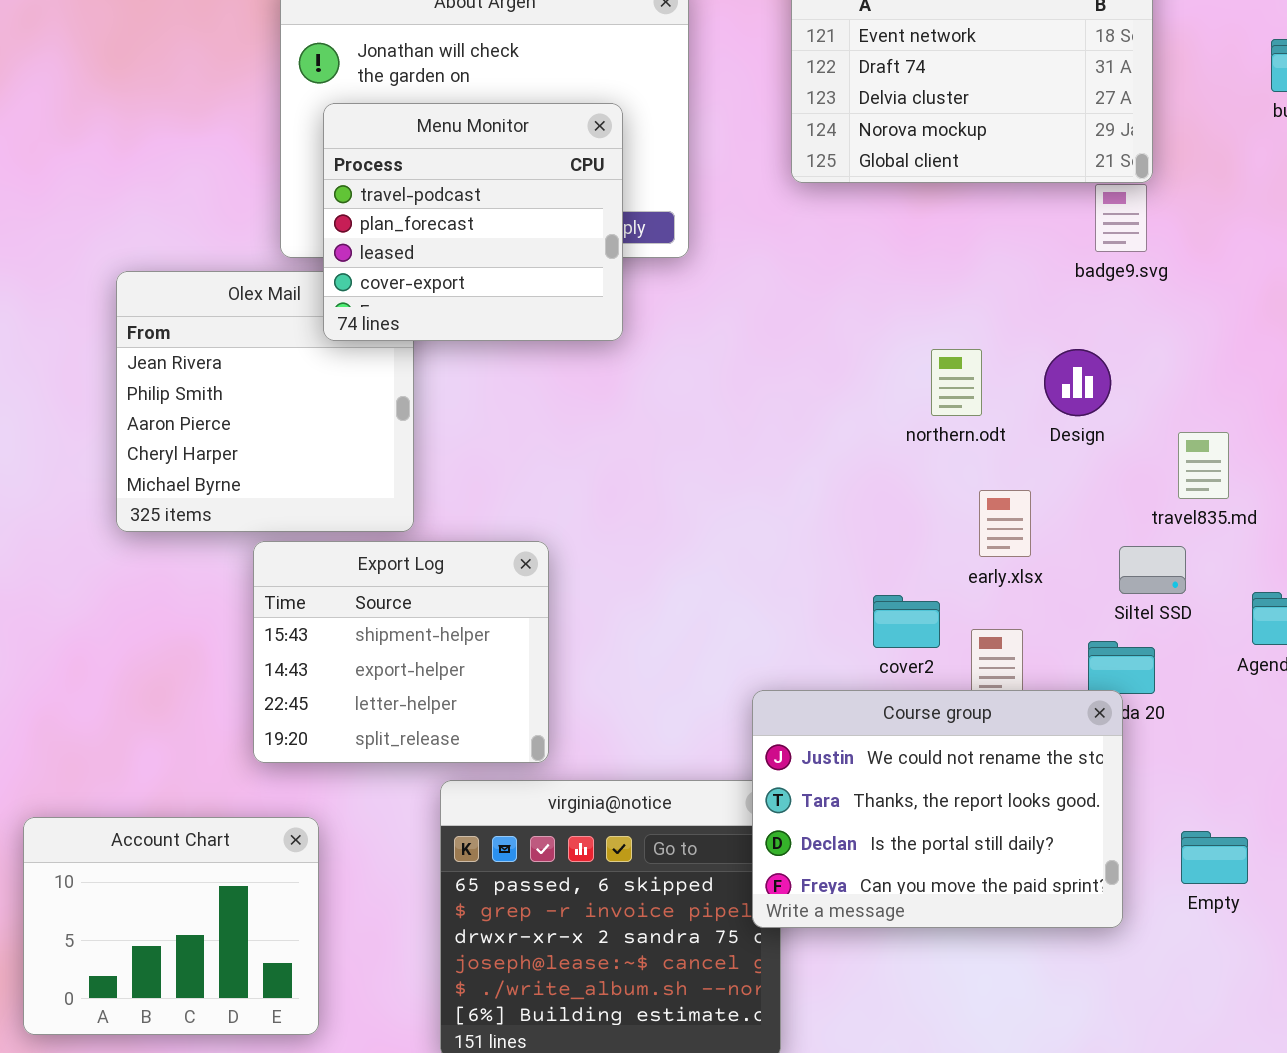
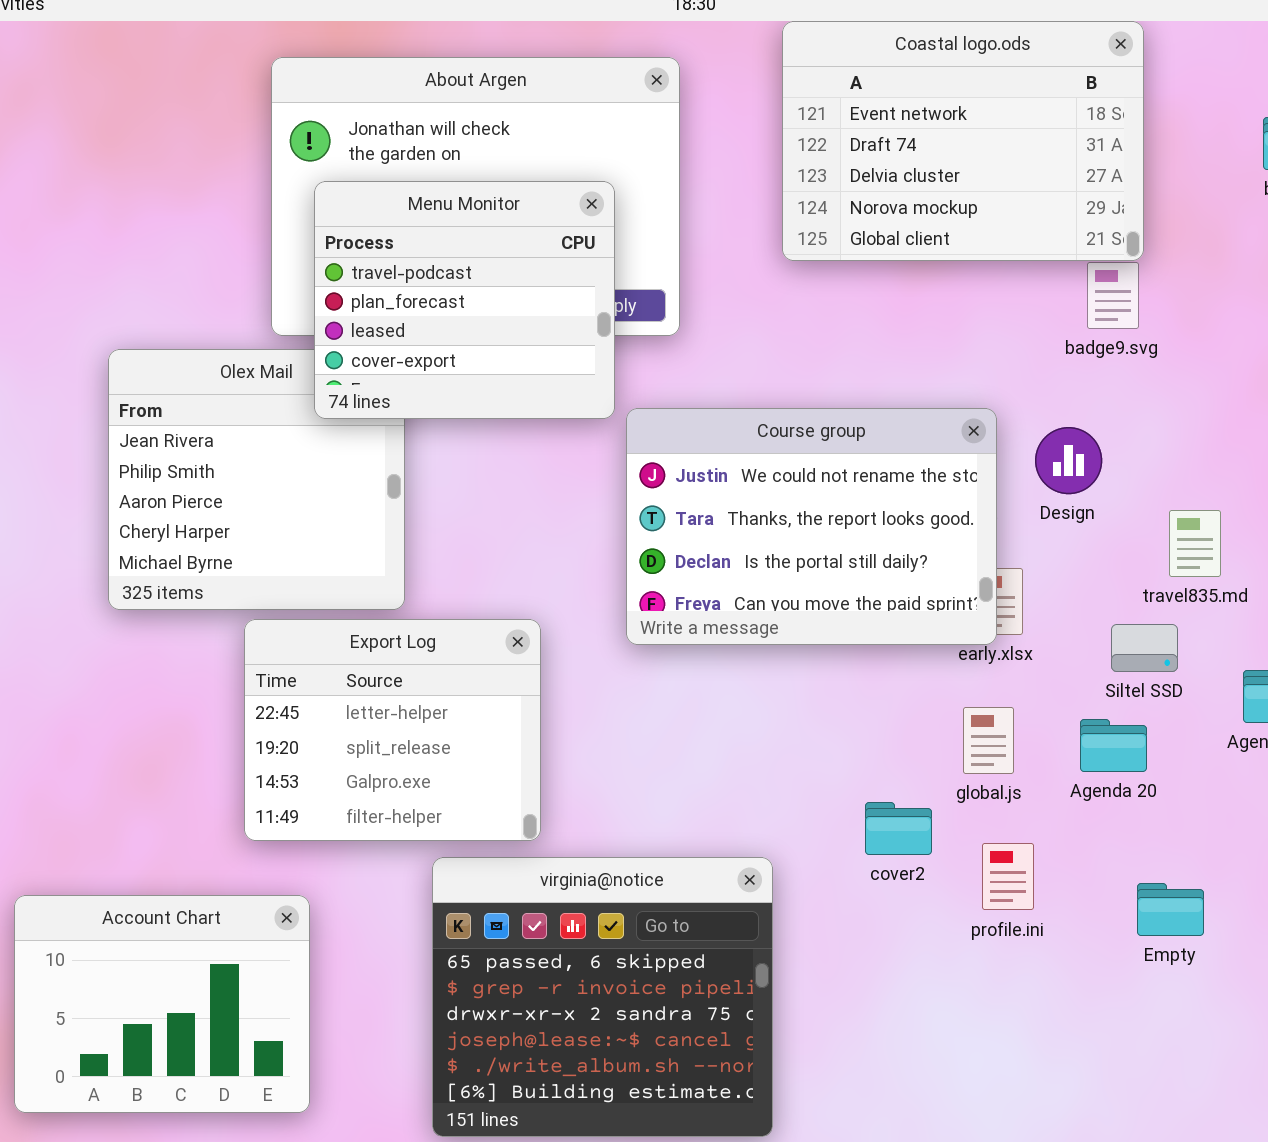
Export Log: [253,541,549,763] -> [244,619,541,841], scrolled down 2 rows
cover2: [873,595,940,648] -> [865,802,932,855], moved
Course group: [752,690,1123,928] -> [626,408,997,645], moved
Empty: [1181,831,1248,884] -> [1137,883,1204,936], moved

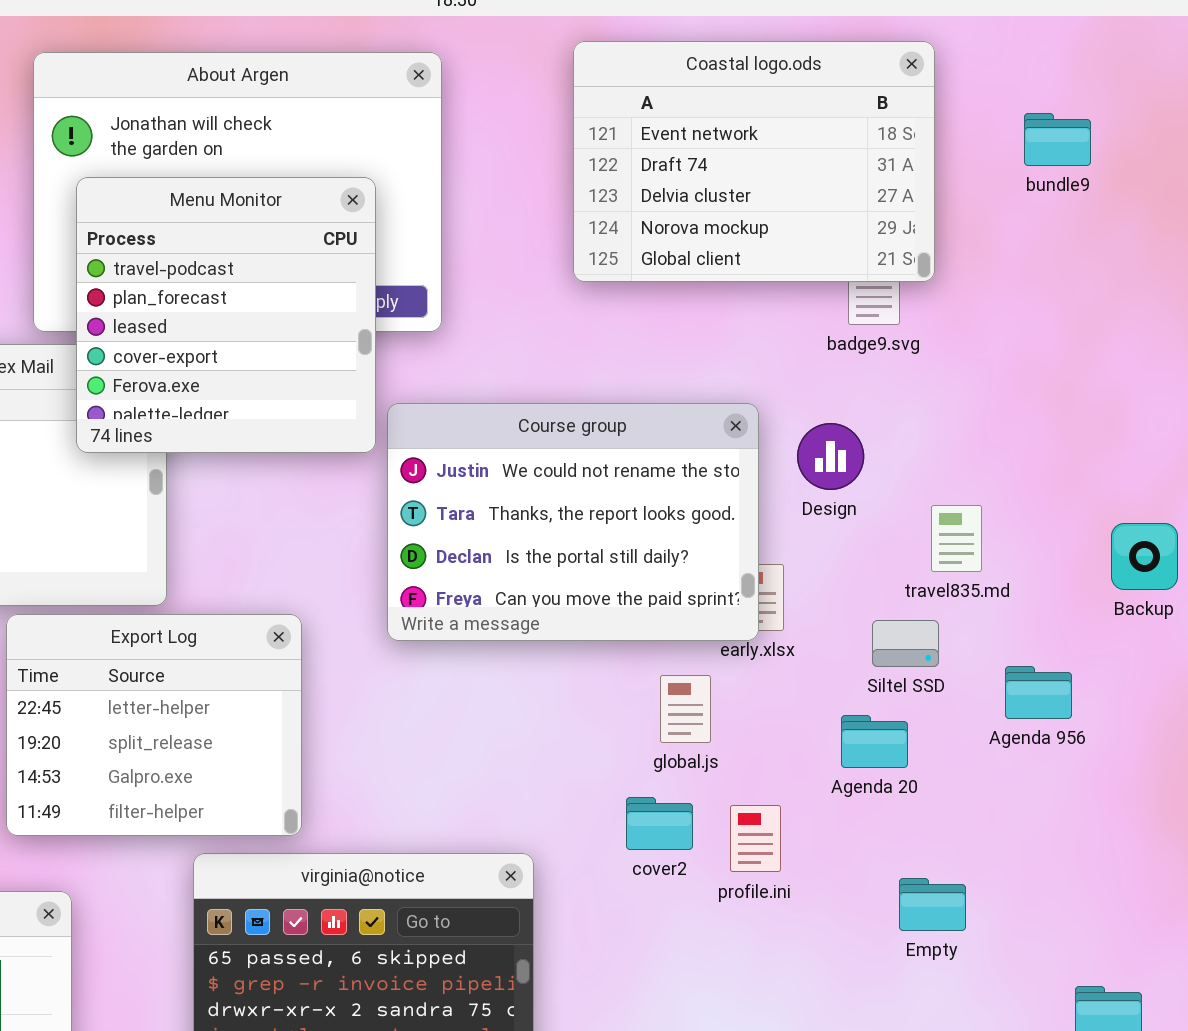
Coastal logo.ods: [782,21,1144,261] -> [573,41,935,282], moved
Menu Monitor: [314,181,615,419] -> [76,177,376,453], resized
global.js: [963,707,1014,774] -> [660,675,711,743], moved
profile.ini: [982,843,1034,910] -> [730,805,781,872], moved

